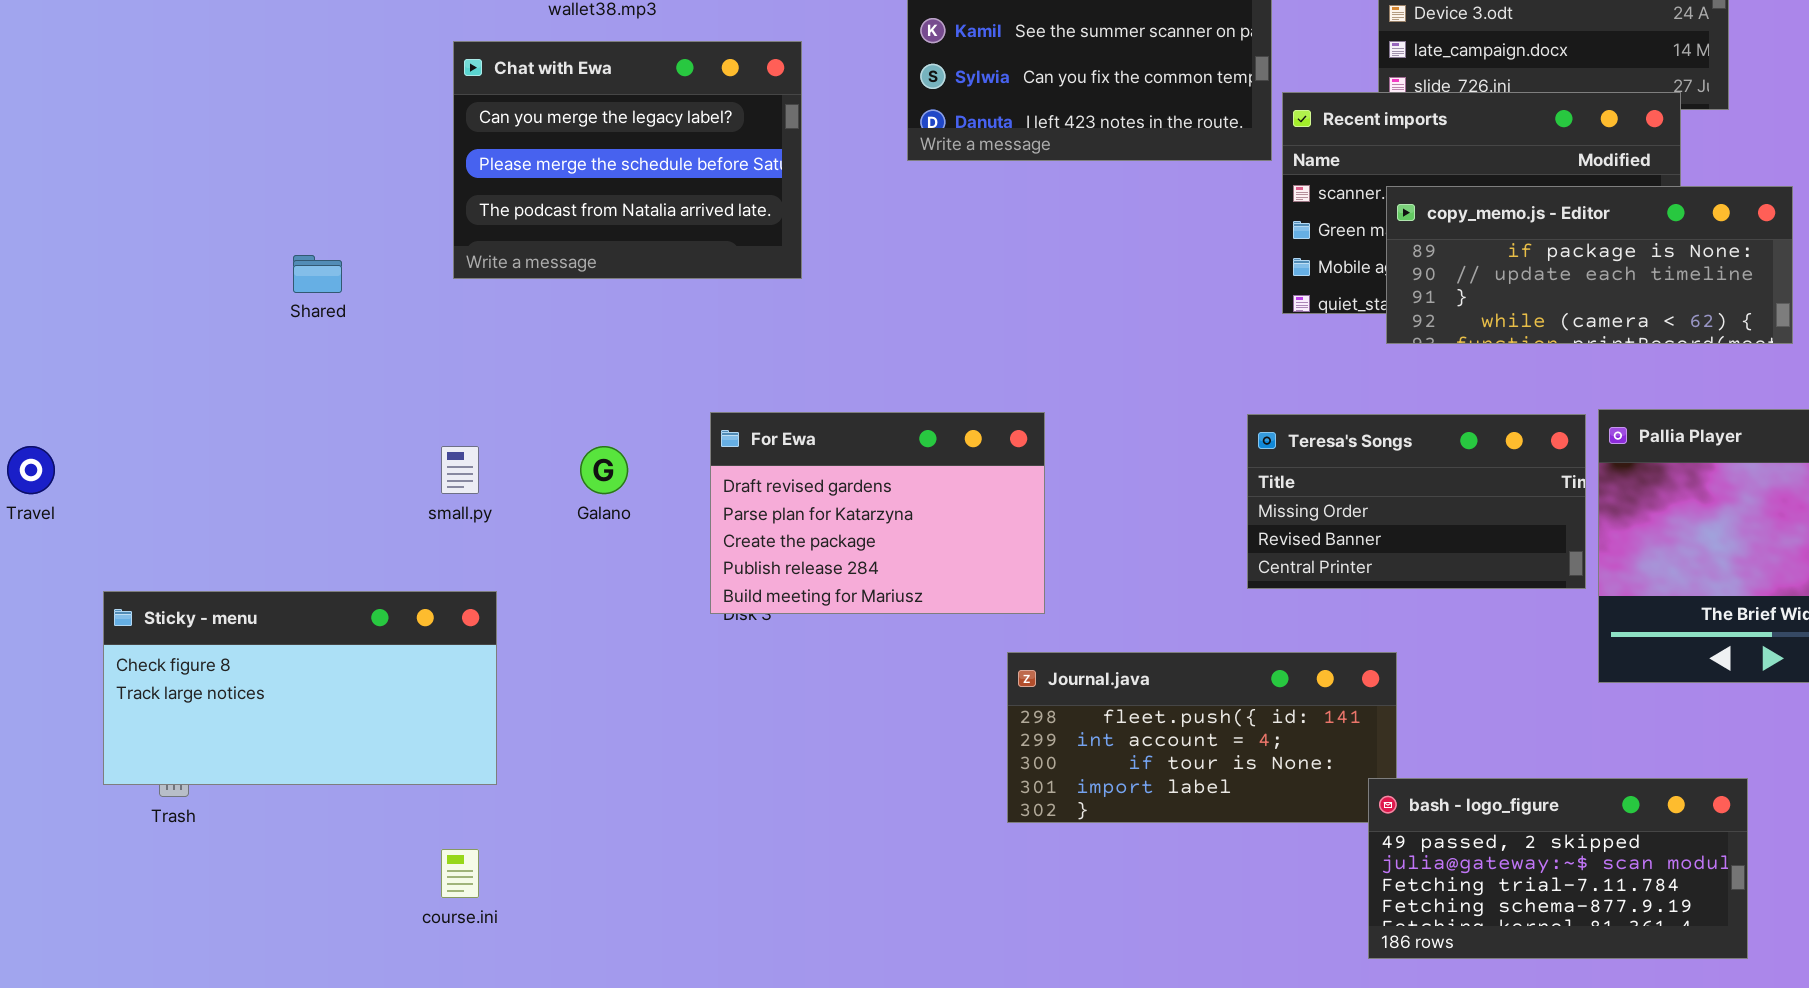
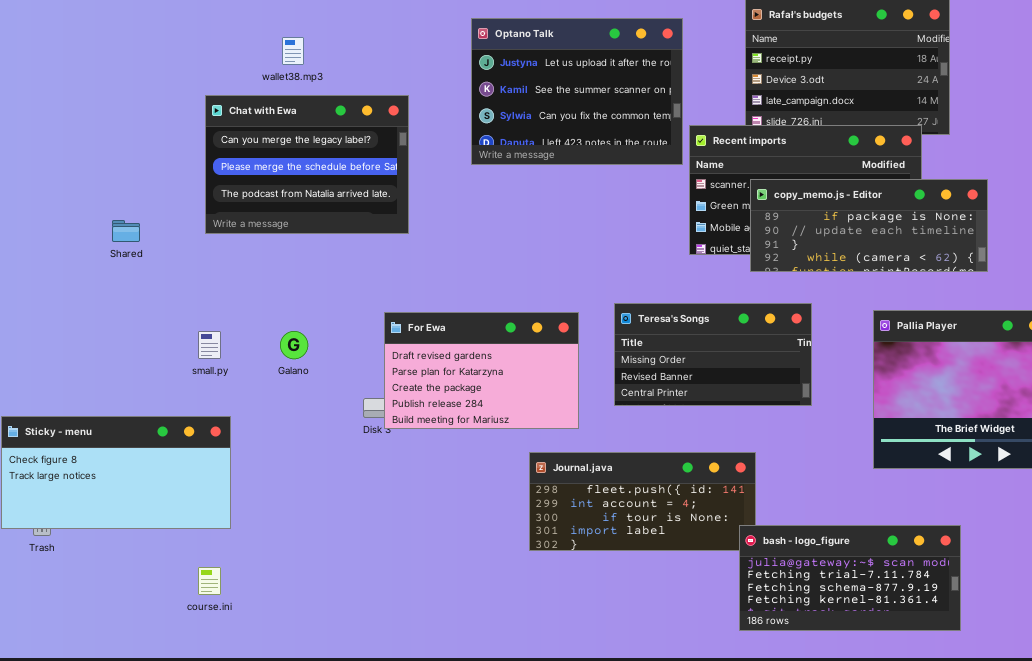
For Ewa: [710,412,1045,614] -> [384,312,579,429], moved
Teresa's Songs: [1247,414,1586,589] -> [614,303,812,406], moved
bash - logo_figure: [1368,778,1748,959] -> [739,525,961,631], scrolled down 1 row

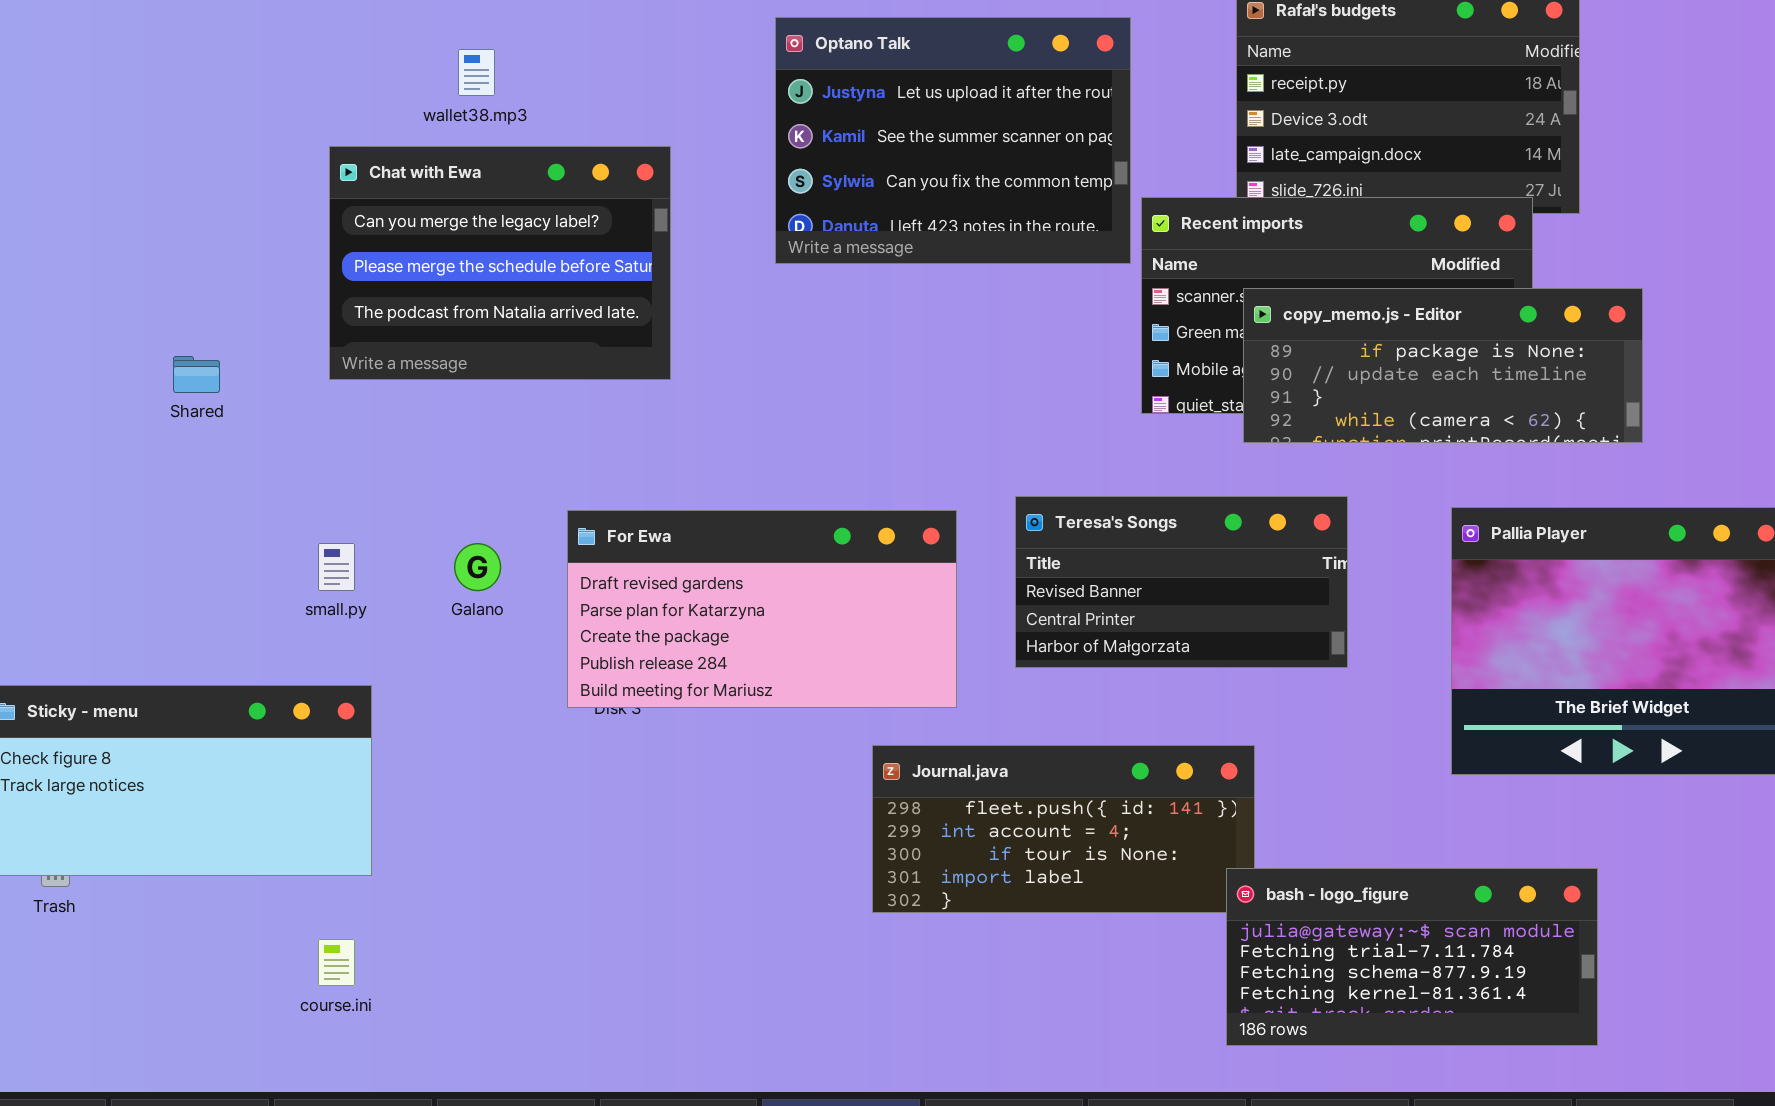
Teresa's Songs: [614,303,812,406] -> [1015,496,1348,668], scrolled down 1 row
For Ewa: [384,312,579,429] -> [567,510,957,708], resized

